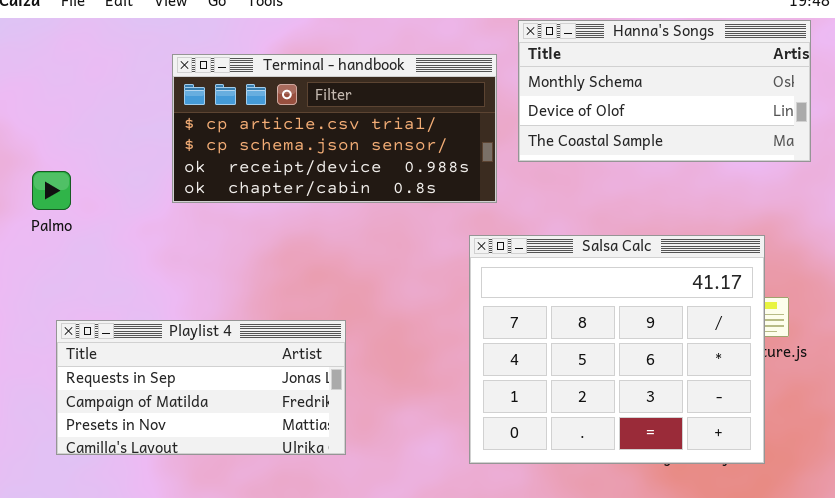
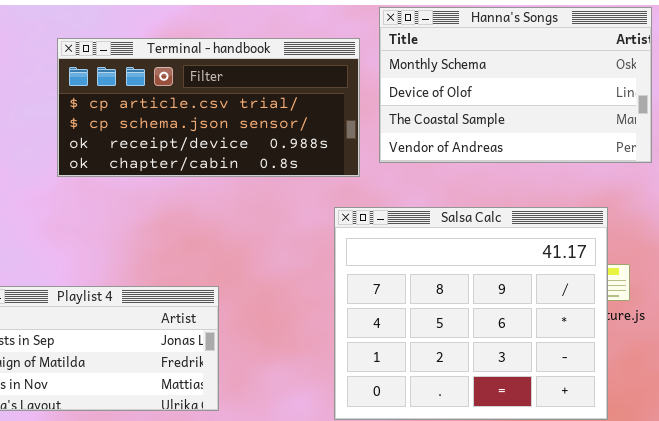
Hanna's Songs: [518,20,811,162] -> [379,7,652,163], resized

